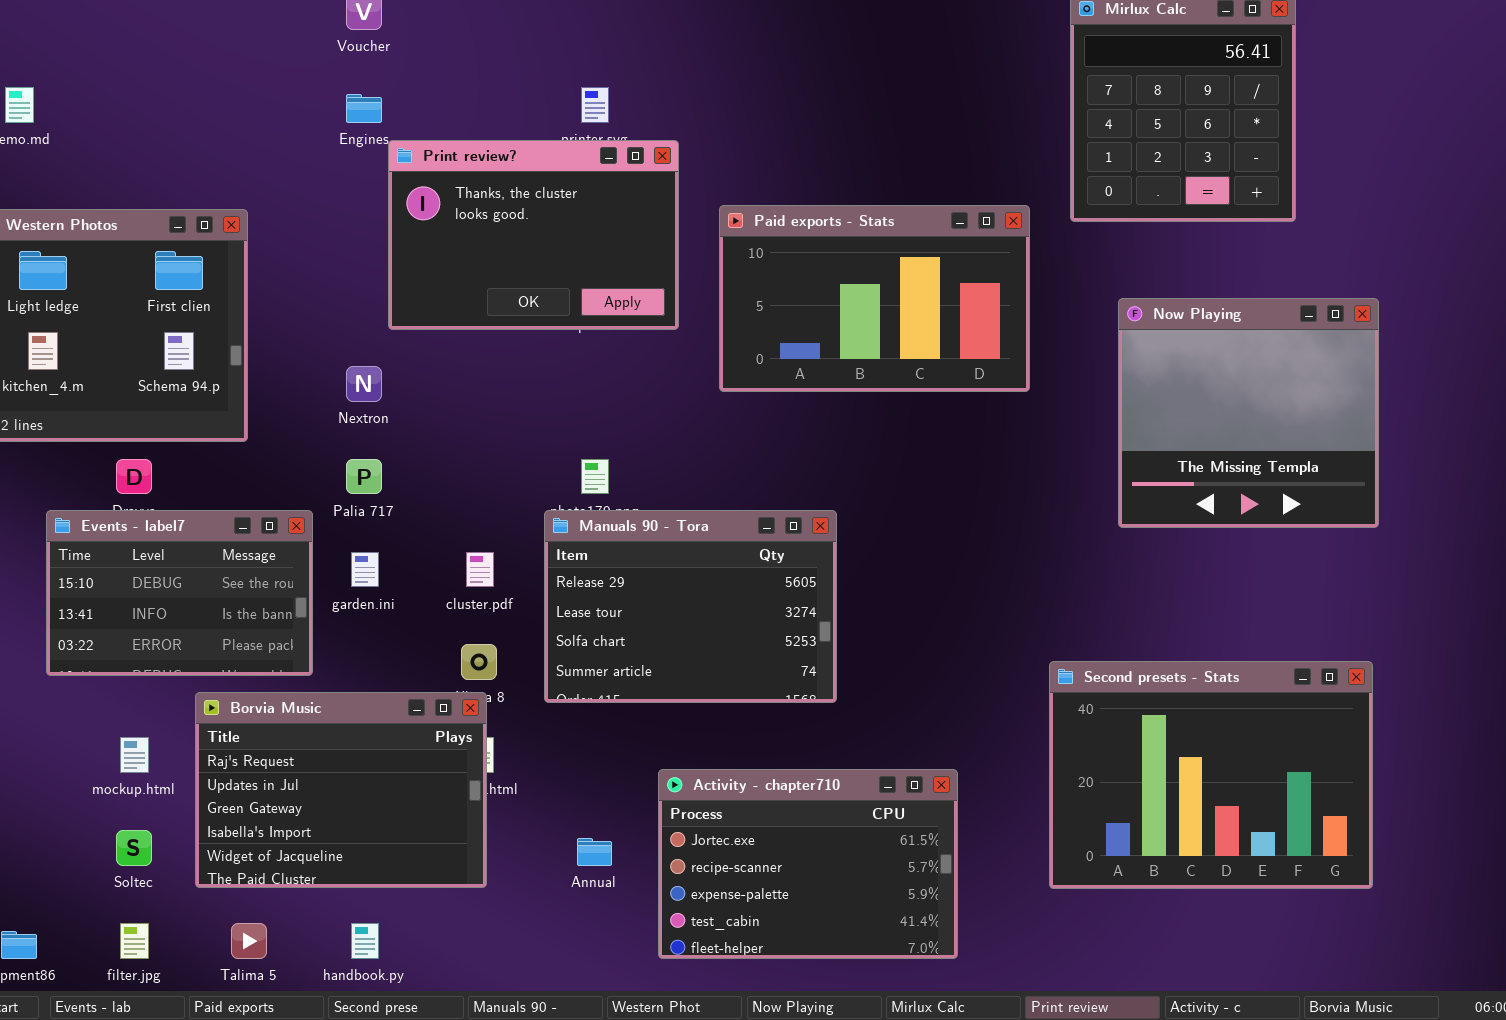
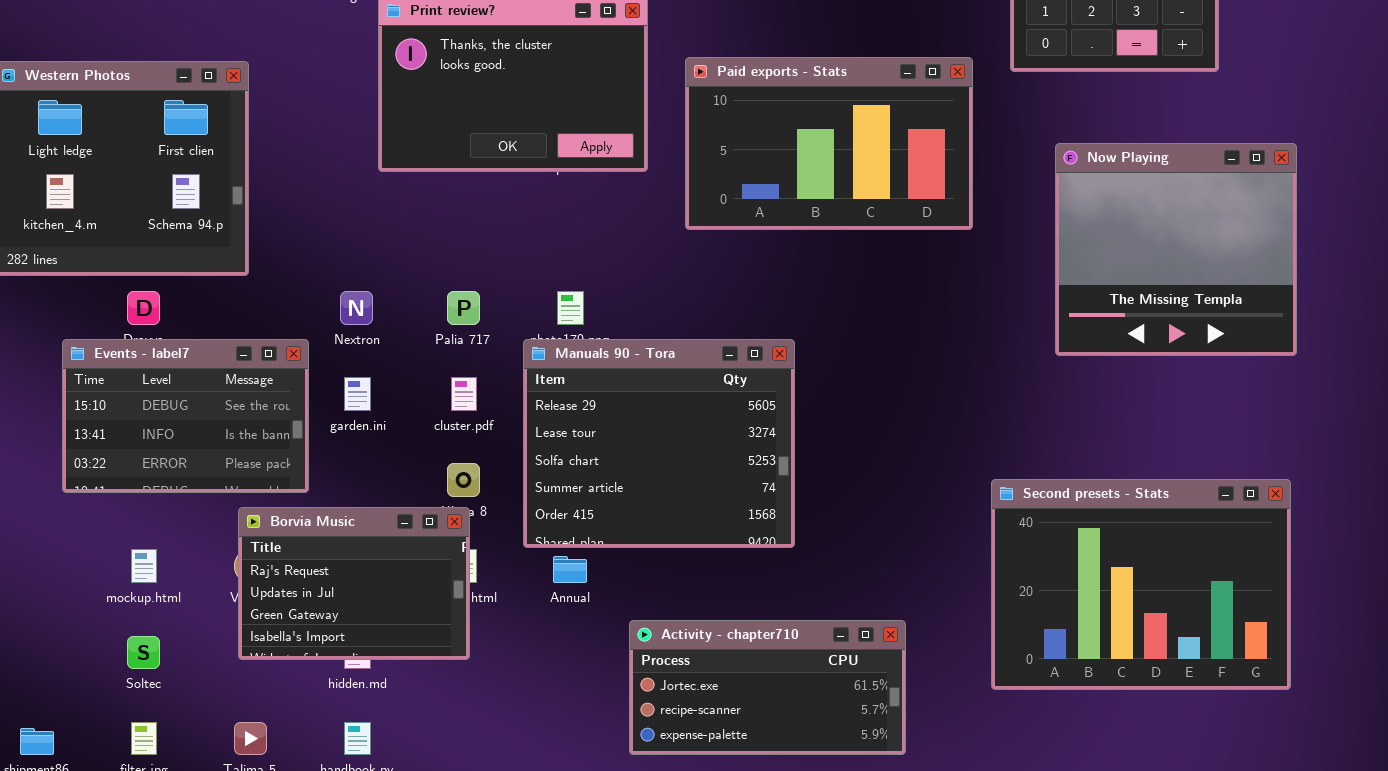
Nextron: [346,366,382,402] -> [340,291,373,325], moved
Palia 717: [346,459,382,494] -> [447,291,480,325], moved
Manuals 90 - Tora: [544,510,837,703] -> [523,339,795,548], resized
Borvia Music: [195,692,487,888] -> [238,507,470,660], resized
Activity - chapter710: [658,769,958,959] -> [629,620,906,755], resized
Annual: [577,838,612,866] -> [553,556,587,583], moved

